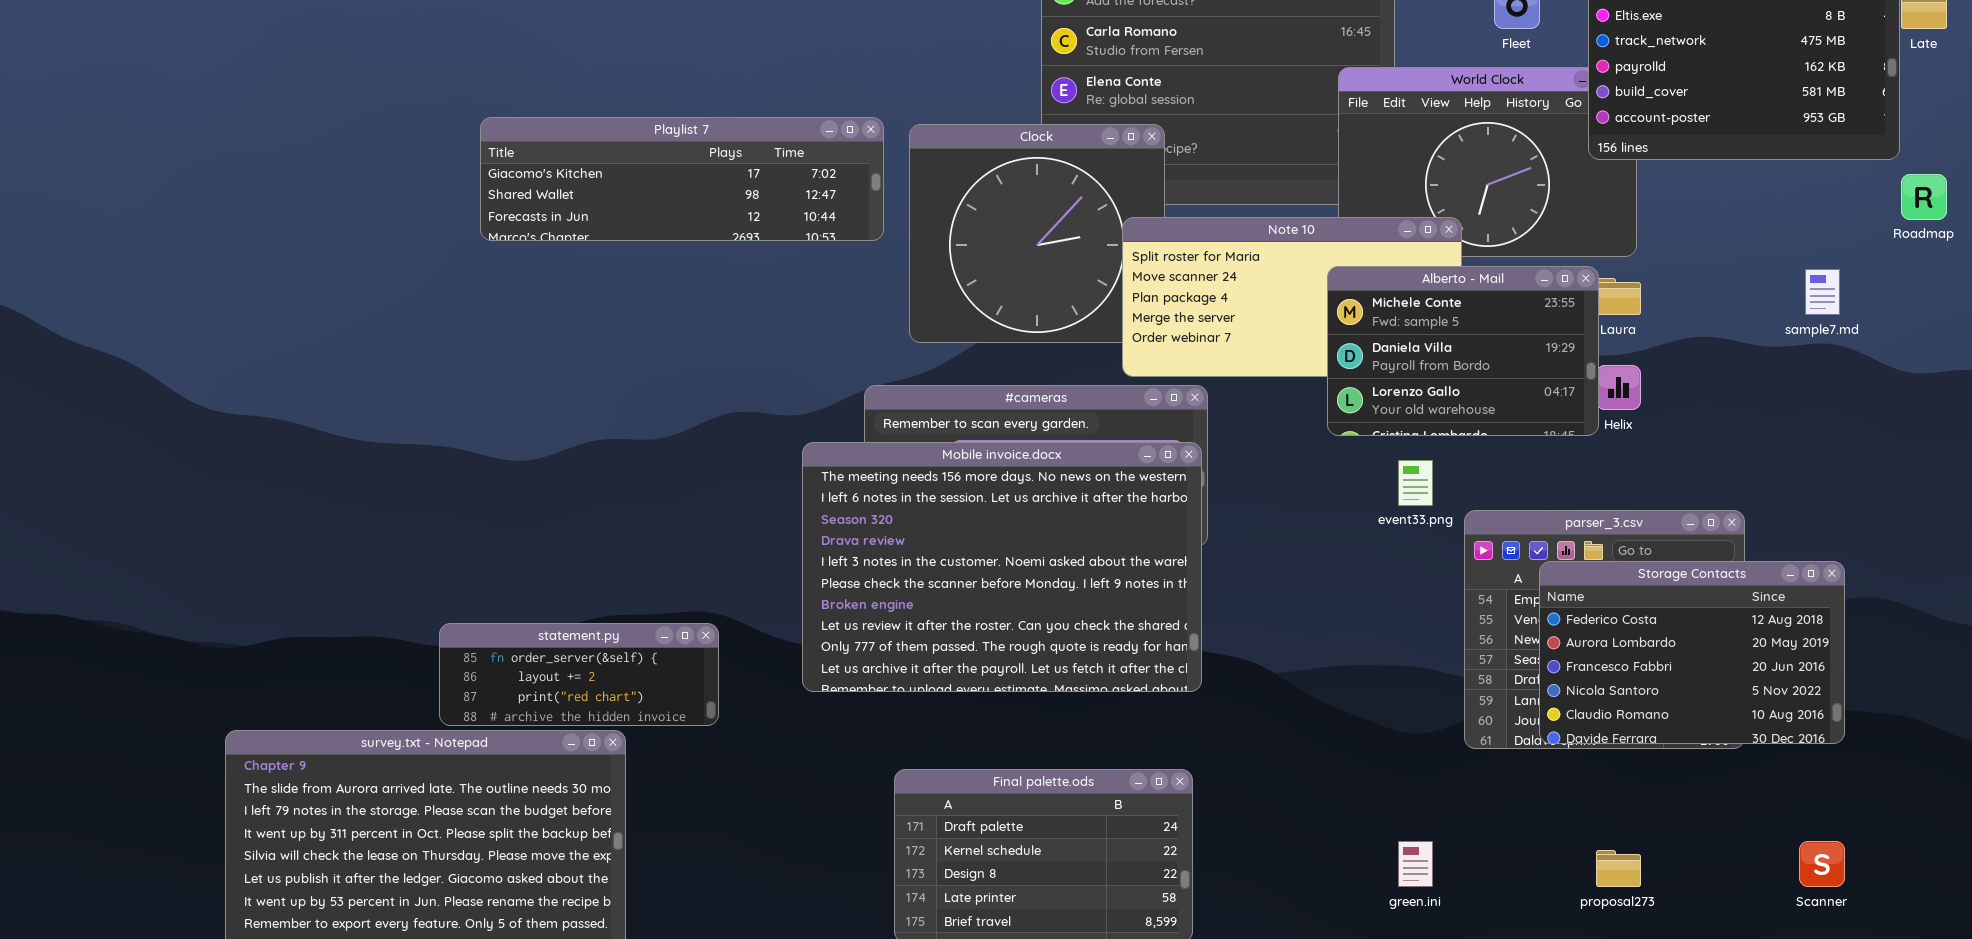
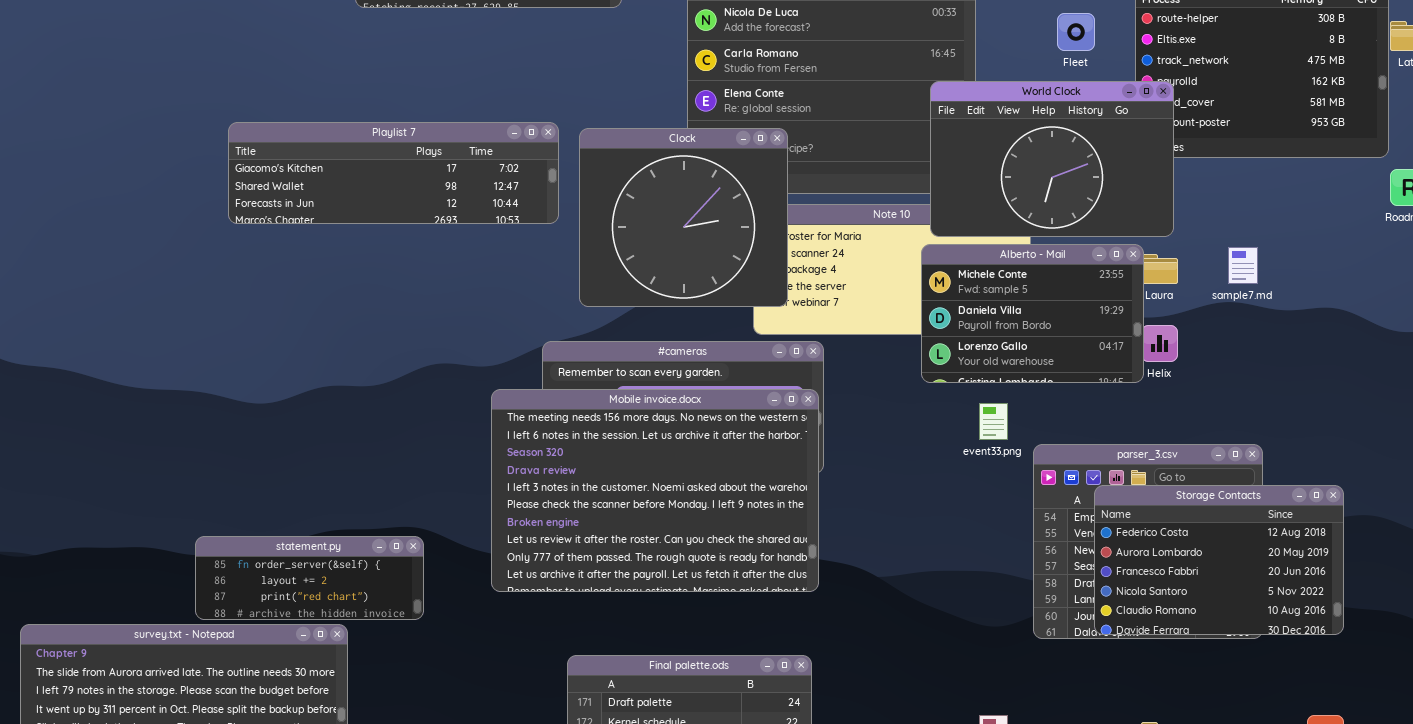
World Clock: [1338,67,1637,257] -> [930,81,1174,237], raised
Clock: [909,124,1165,343] -> [579,128,788,307], raised
sample7.md: [1805,269,1840,315] -> [1228,247,1258,284], moved

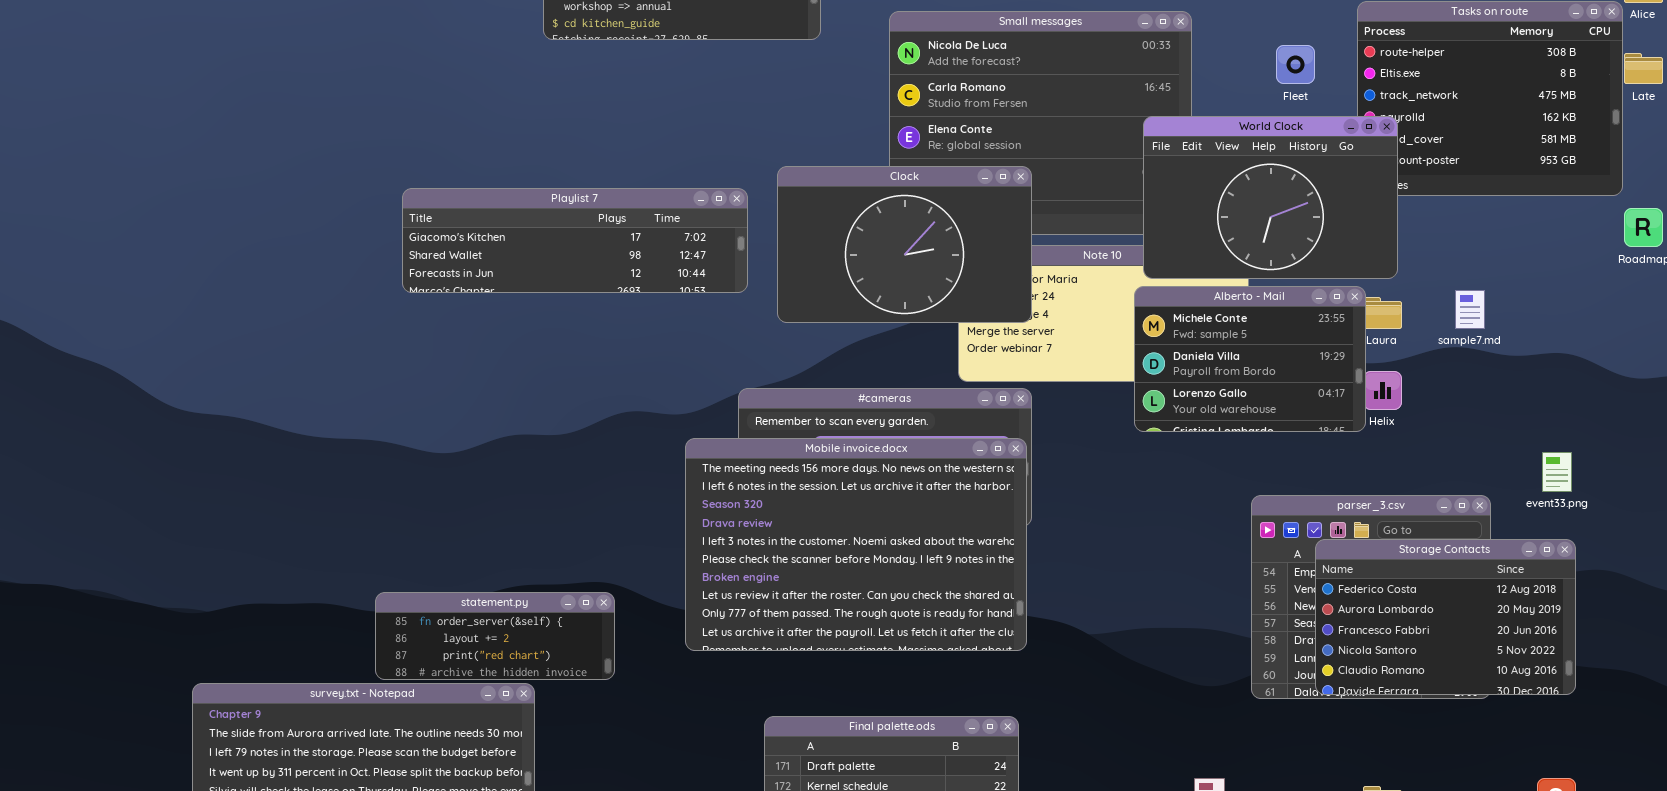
Playlist 7: [228,122,559,224] -> [402,188,748,293], moved
Clock: [579,128,788,307] -> [777,166,1032,323], resized
event33.png: [979,403,1008,440] -> [1542,452,1572,492], moved

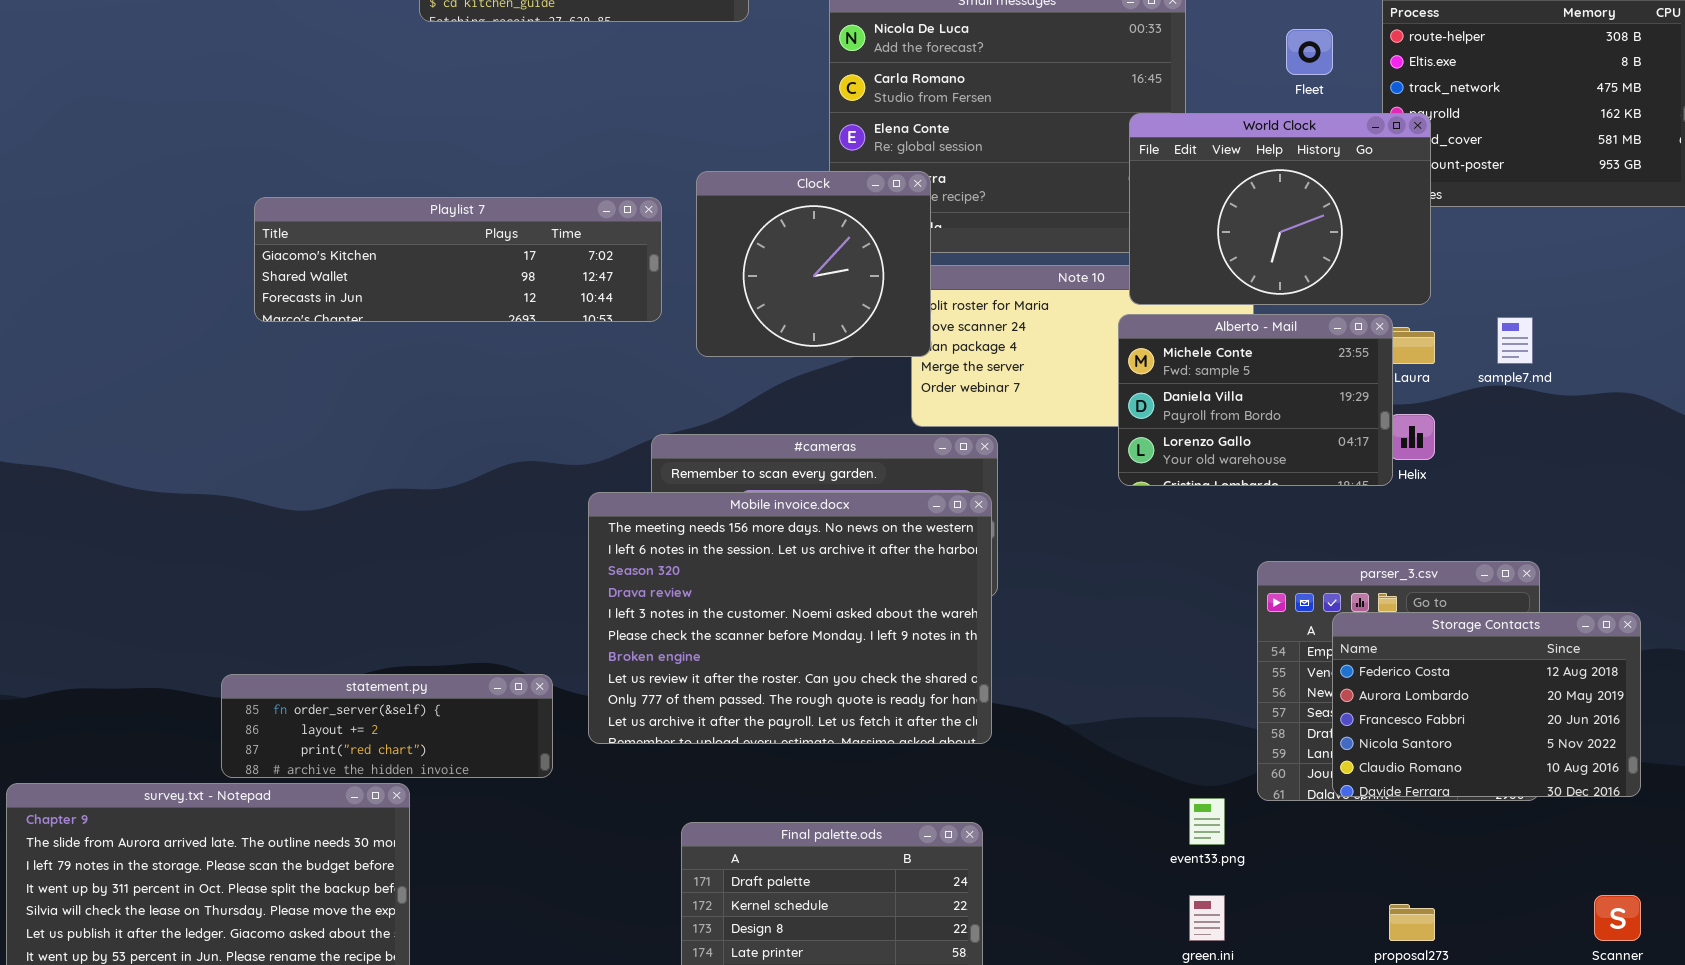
Clock: [777,166,1032,323] -> [696,171,931,357], resized
event33.png: [1542,452,1572,492] -> [1189,798,1225,845], moved
statement.py: [375,592,615,680] -> [221,674,553,778], resized

